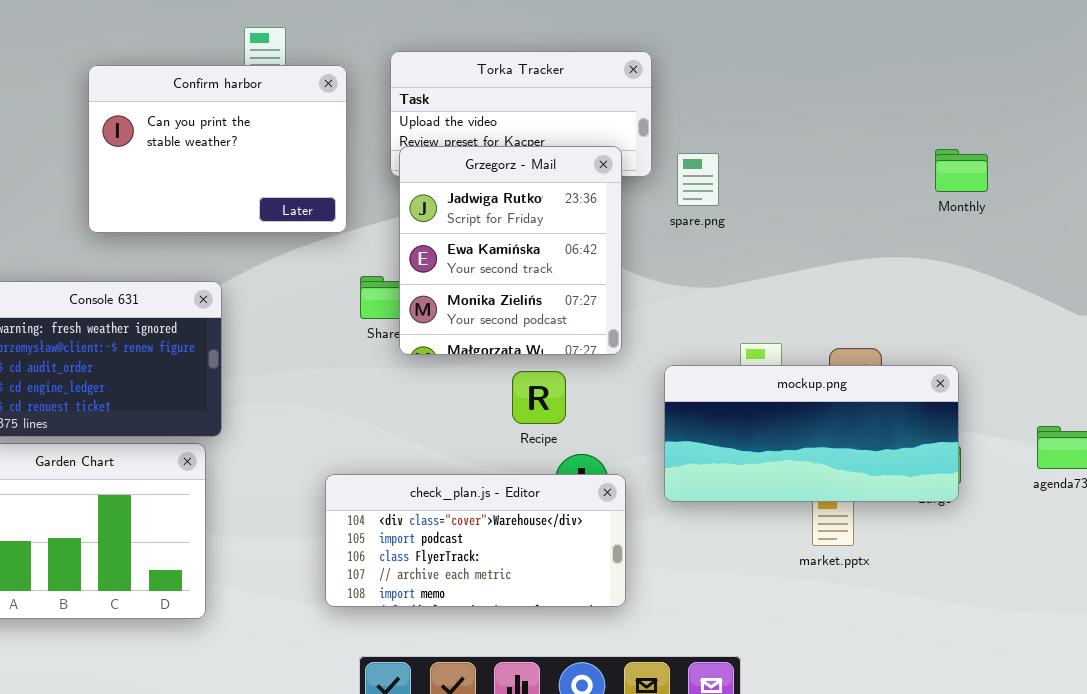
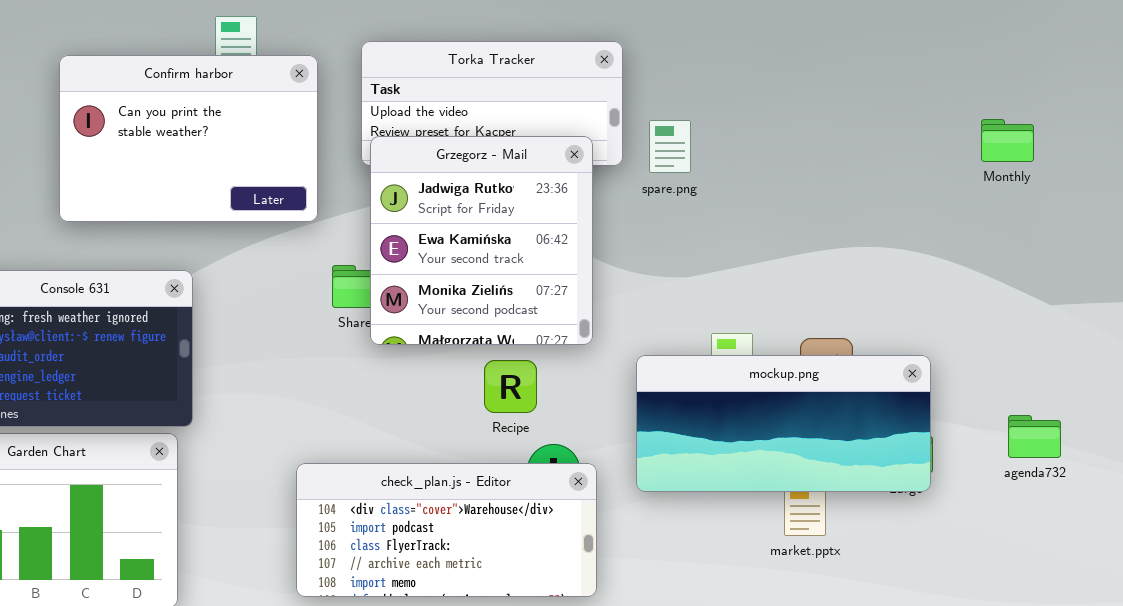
Monthly: [935,149,988,192] -> [981,119,1034,162], moved
spare.png: [677,153,719,206] -> [649,120,691,173], moved

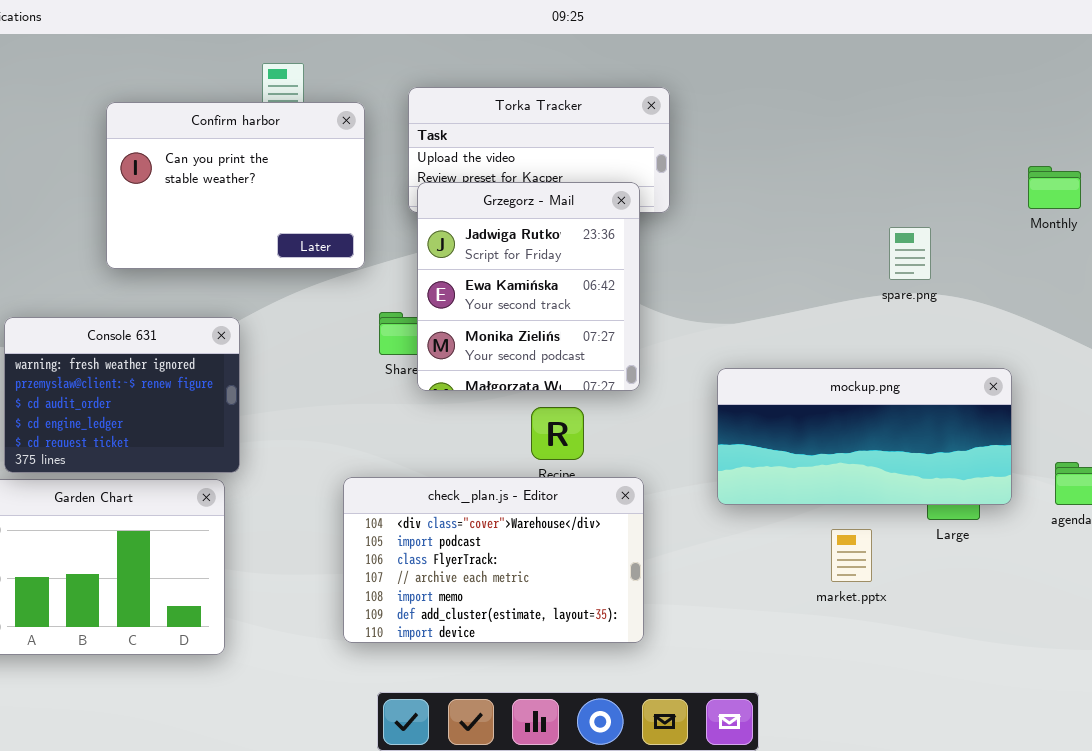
spare.png: [649,120,691,173] -> [889,227,931,280], moved
mockup.png: [636,355,931,492] -> [717,368,1012,505], moved
check_plan.js - Editor: [296,463,597,597] -> [343,477,644,643], resized

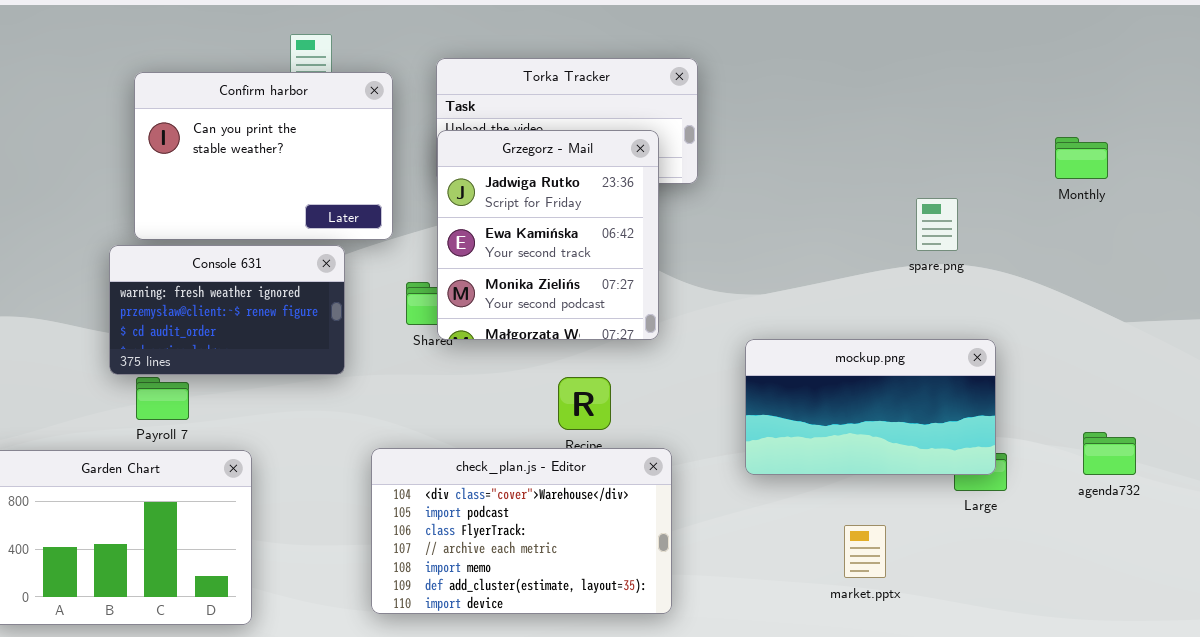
Grzegorz - Mail: [417,182,640,391] -> [437,130,659,340], moved
Console 631: [4,317,240,473] -> [109,245,345,375], moved, resized
mockup.png: [717,368,1012,505] -> [745,339,996,475], resized
market.pptx: [831,529,872,582] -> [844,525,886,578], moved

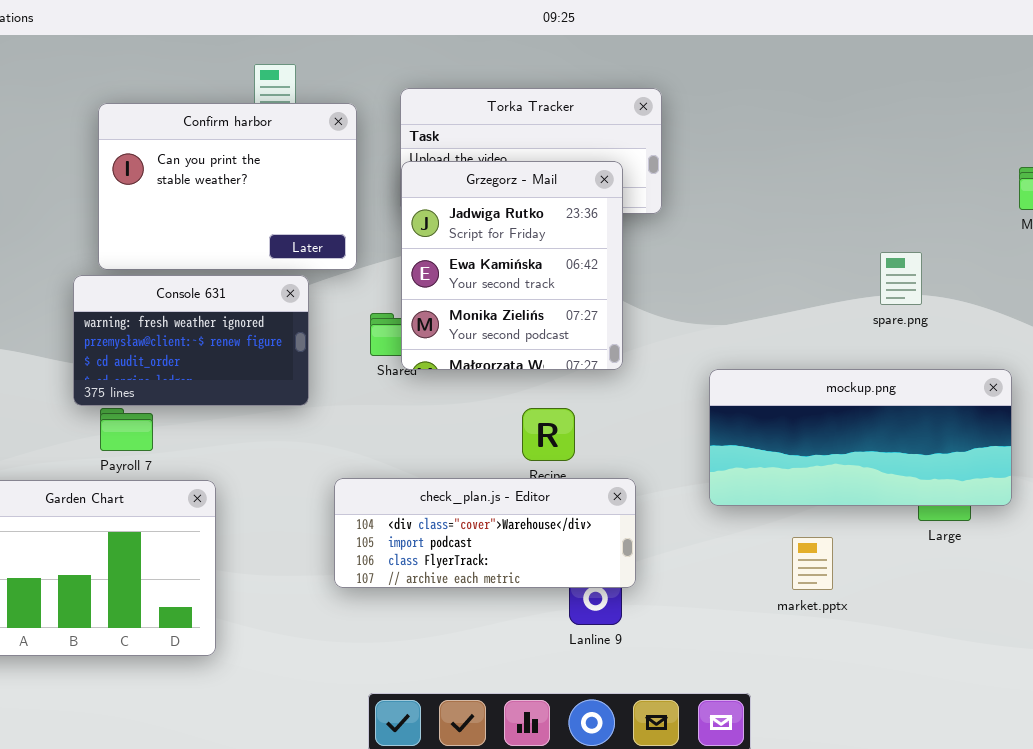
spare.png: [916,198,958,251] -> [880,252,922,305], moved
mockup.png: [745,339,996,475] -> [709,369,1012,506], resized
check_plan.js - Editor: [371,448,672,614] -> [334,478,636,588], resized
market.pptx: [844,525,886,578] -> [792,537,833,590], moved

